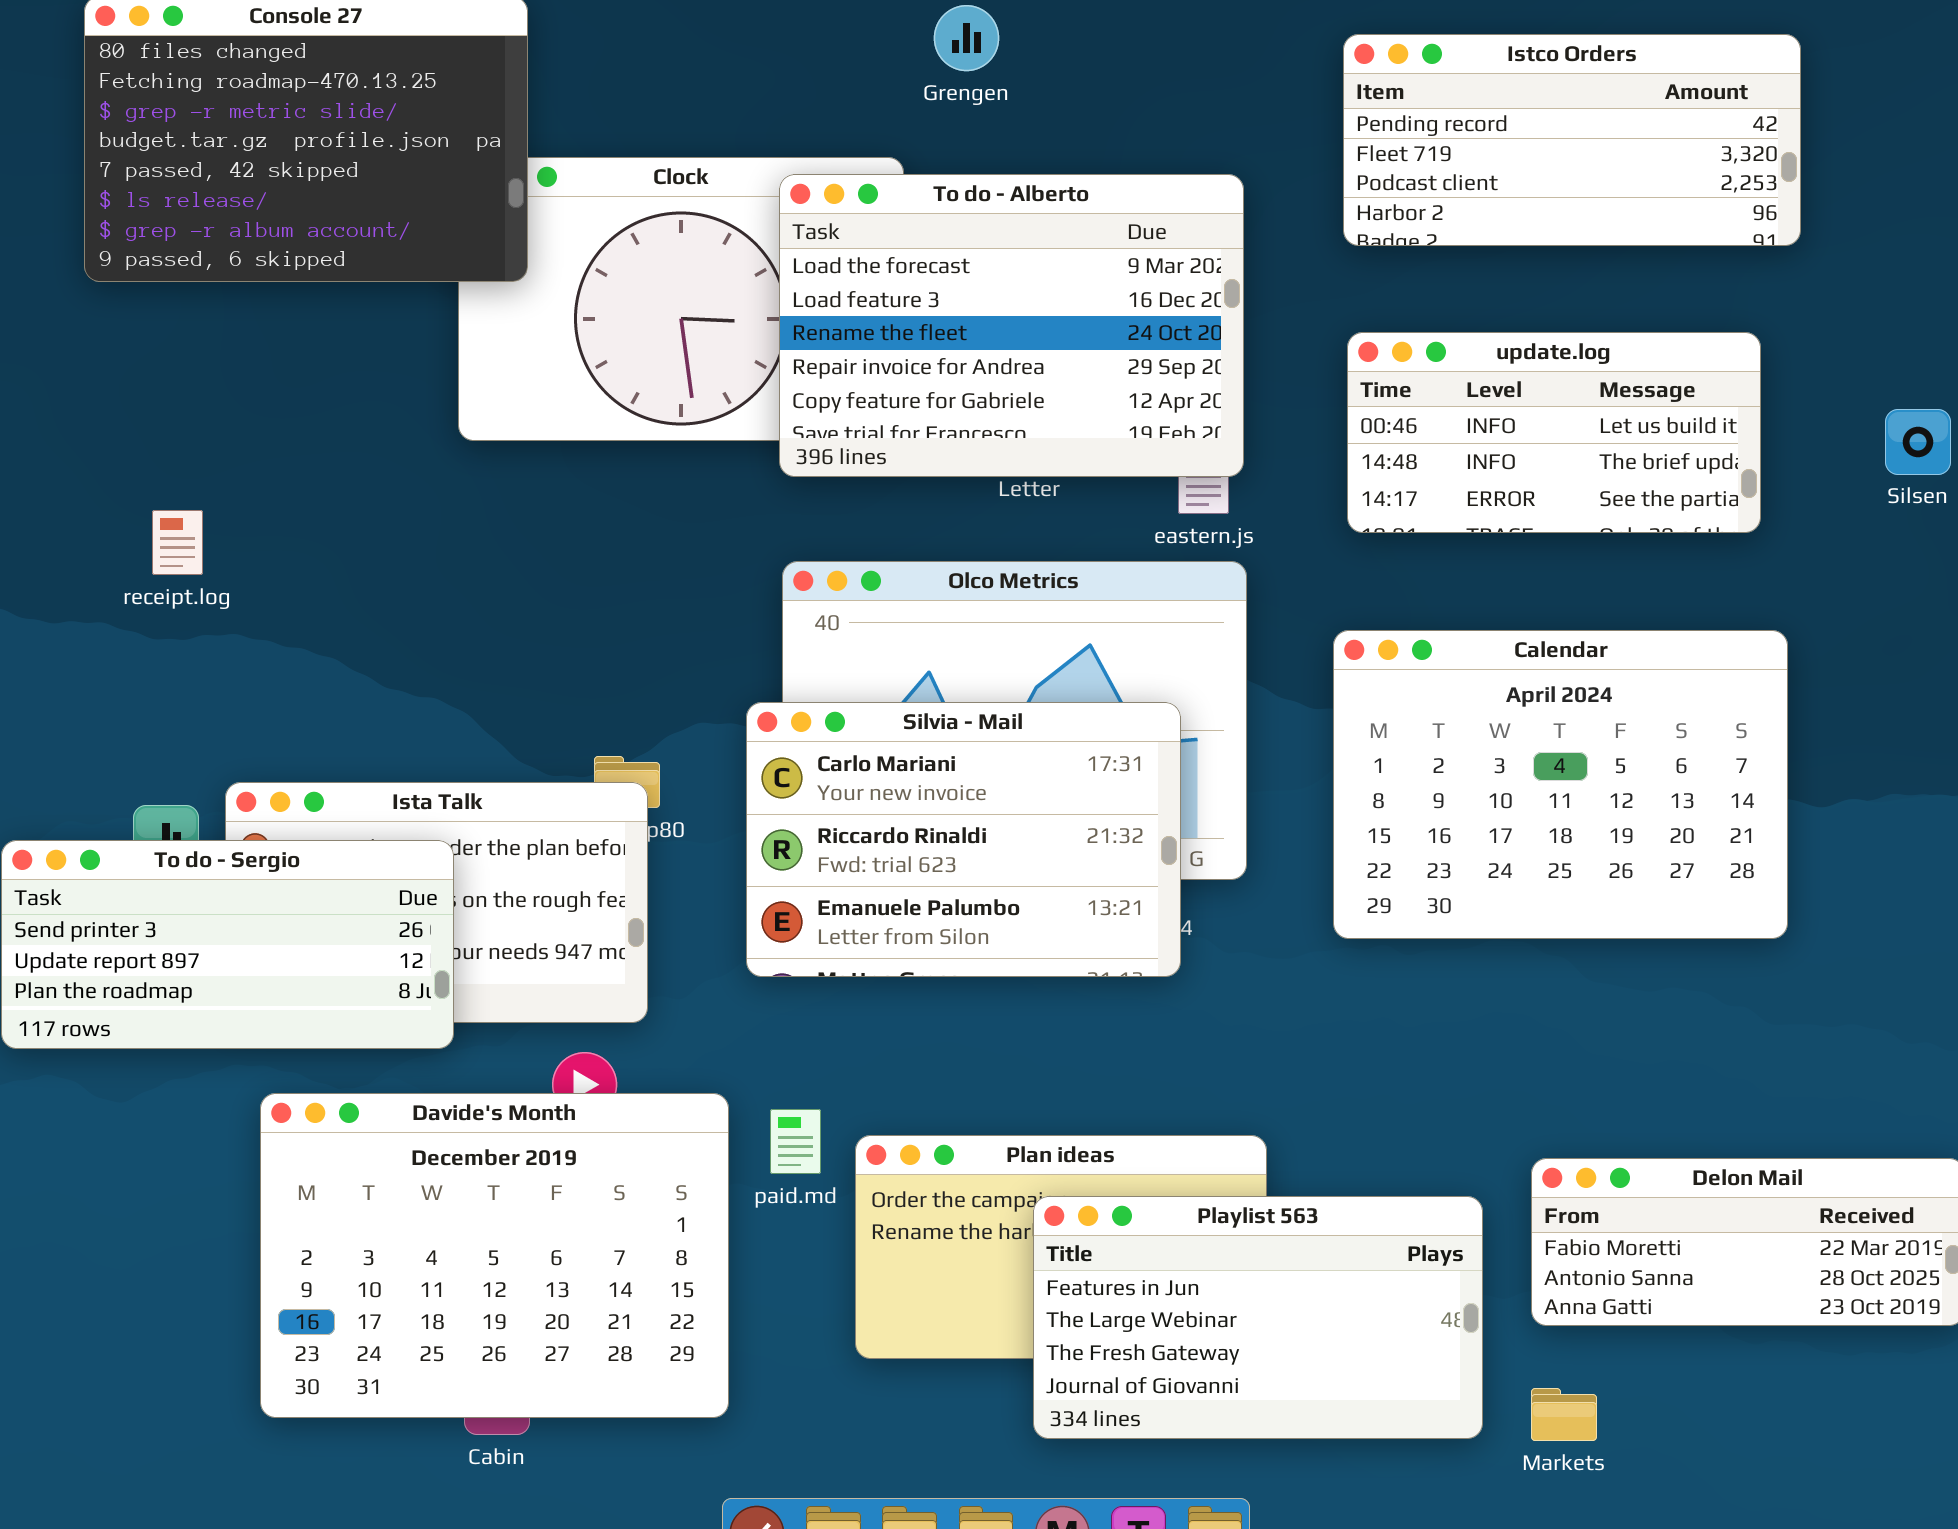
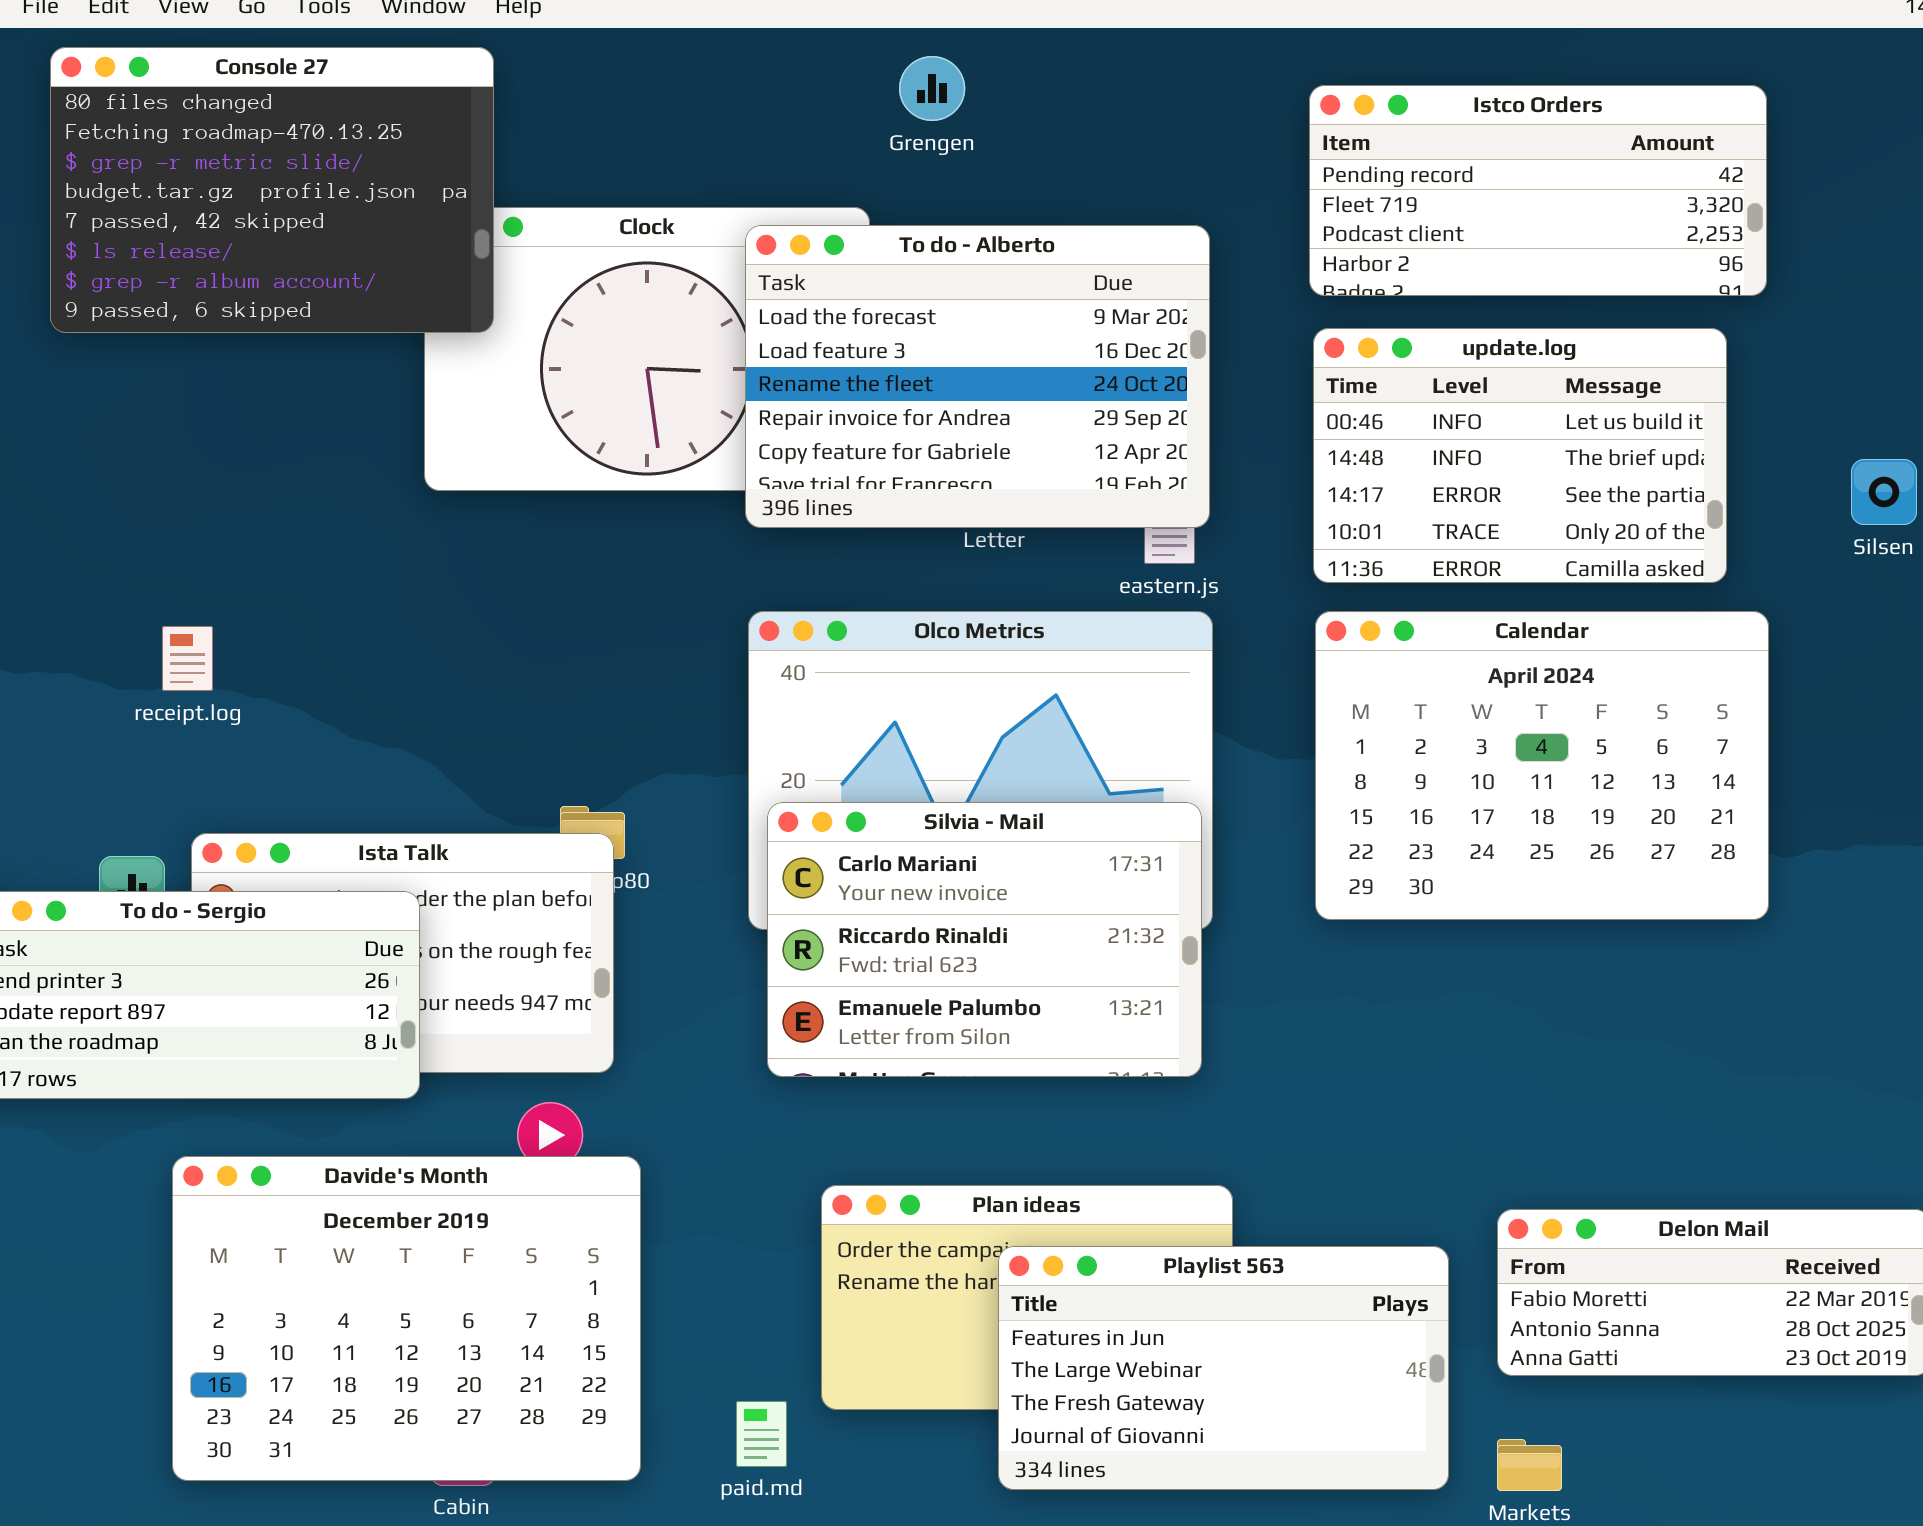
update.log: [1347,332,1761,533] -> [1313,328,1727,583], resized
receipt.log: [152,510,203,575] -> [162,626,213,691], moved
Calendar: [1333,630,1788,939] -> [1315,611,1769,920], moved
Silvia - Mail: [746,702,1181,977] -> [767,802,1202,1077], moved
Davide's Month: [260,1093,729,1418] -> [172,1156,641,1481], moved
paid.md: [770,1109,821,1174] -> [736,1401,787,1467], moved

